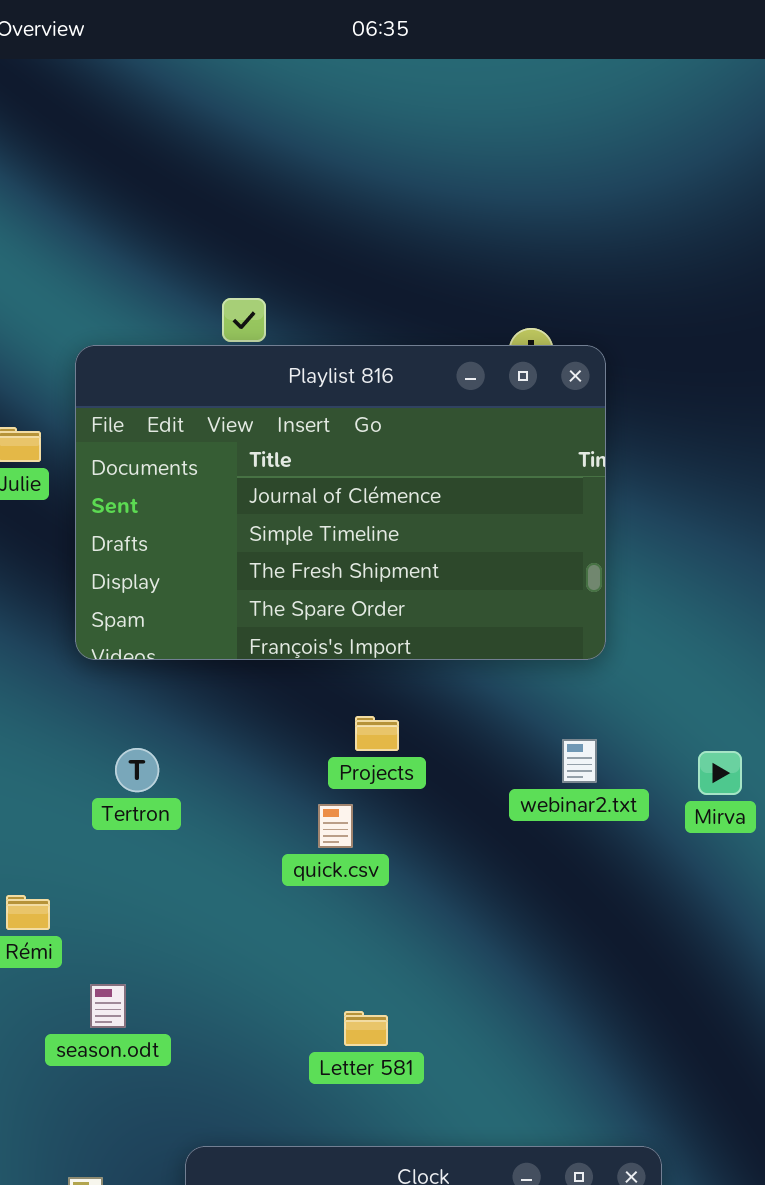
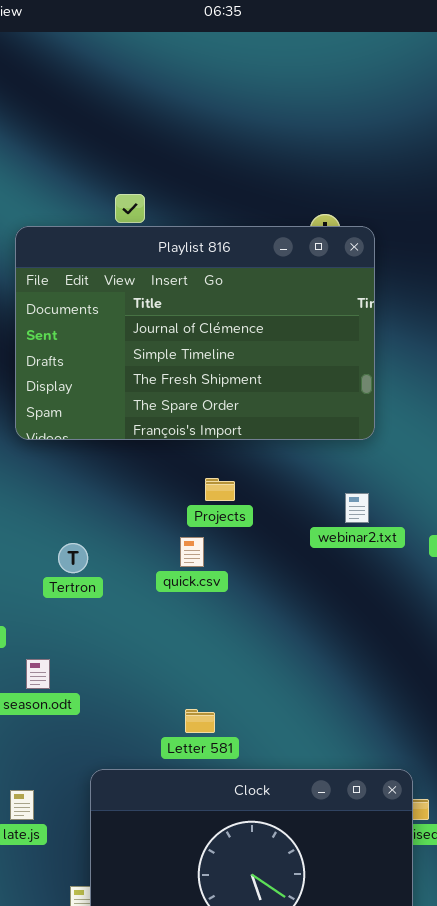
Tertron: [115,748,159,792] -> [58,543,88,573], moved
Letter 581: [344,1011,388,1046] -> [185,709,215,733], moved

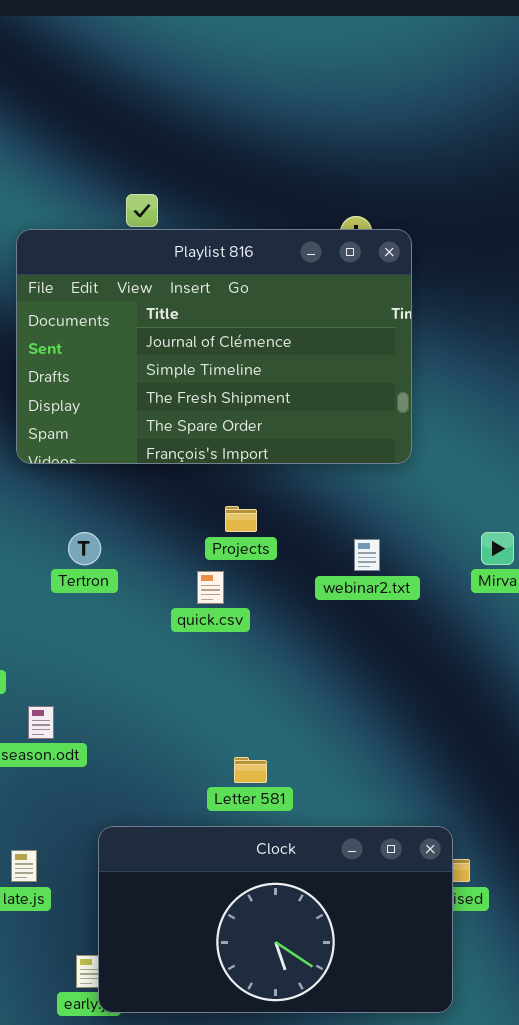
webinar2.txt: [345,493,369,523] -> [354,539,380,571], moved
Tertron: [58,543,88,573] -> [68,532,101,565], moved
Letter 581: [185,709,215,733] -> [234,757,267,783], moved

